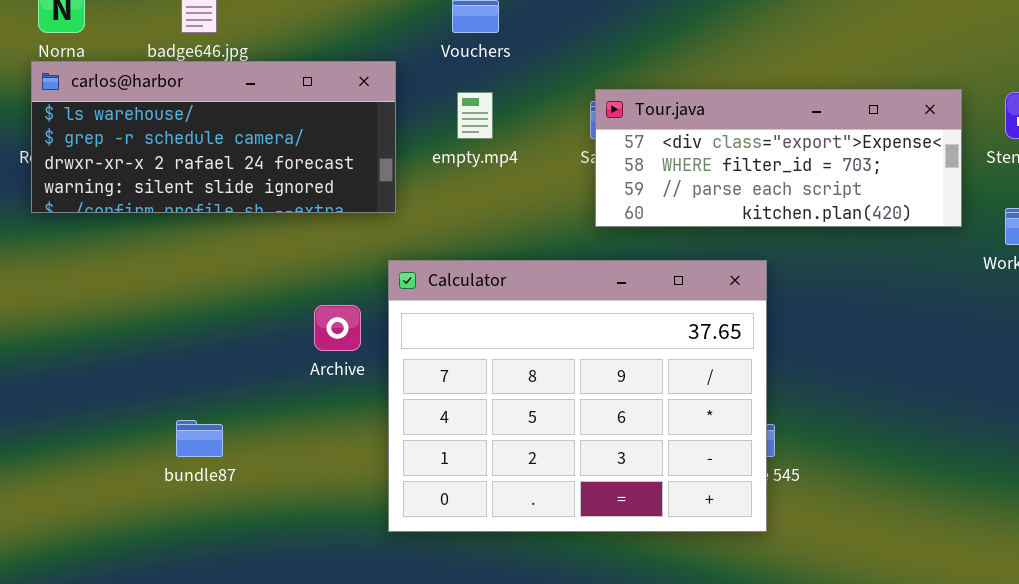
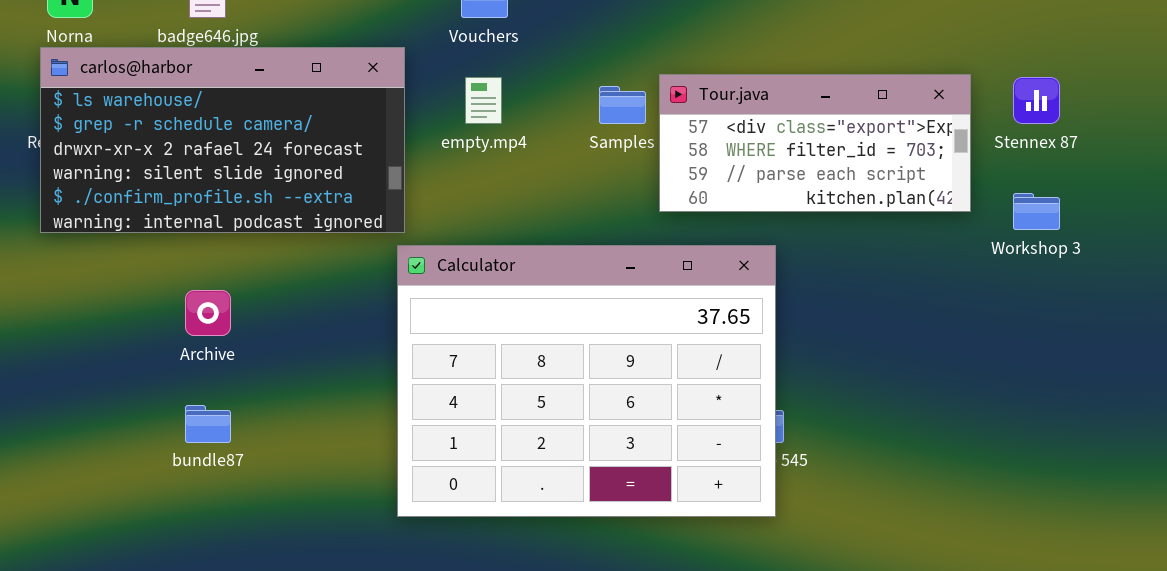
carlos@harbor: [31,61,396,213] -> [40,47,405,233], resized
Tour.java: [595,89,962,227] -> [659,74,971,212], resized
Archive: [314,305,361,351] -> [185,290,231,336], moved

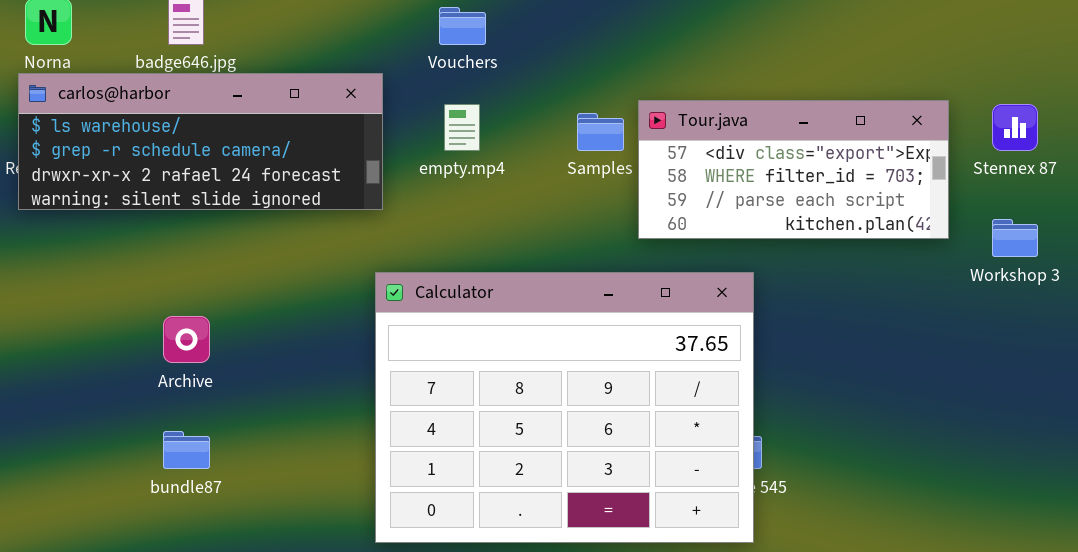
carlos@harbor: [40,47,405,233] -> [18,73,383,210], resized

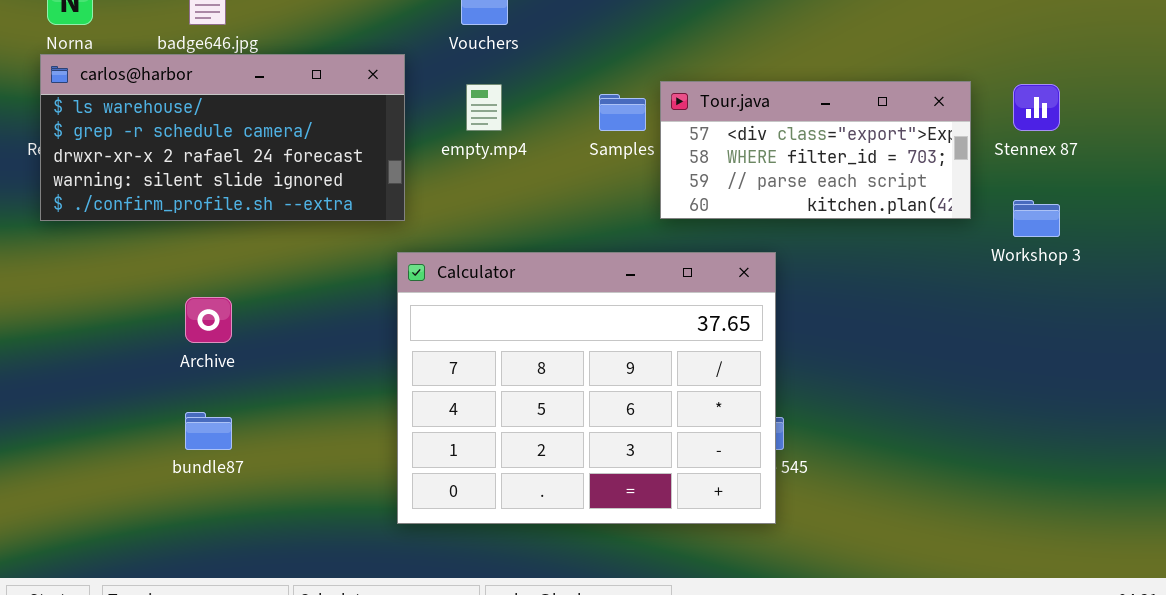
carlos@harbor: [18,73,383,210] -> [40,54,405,221], resized

